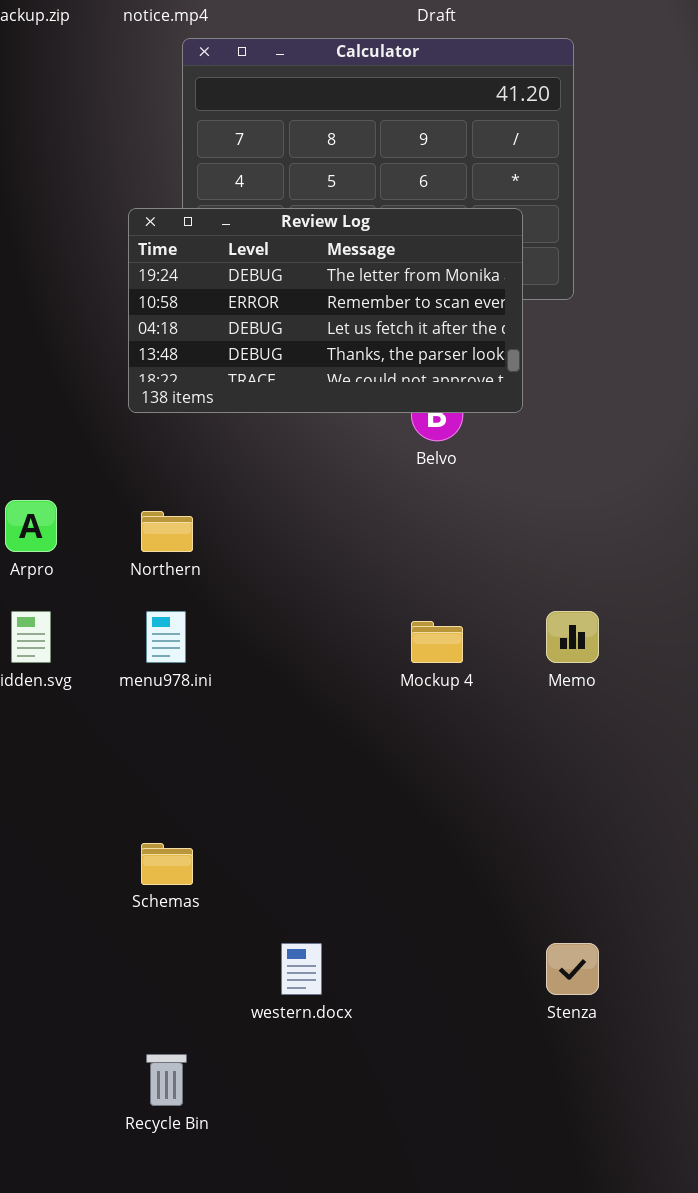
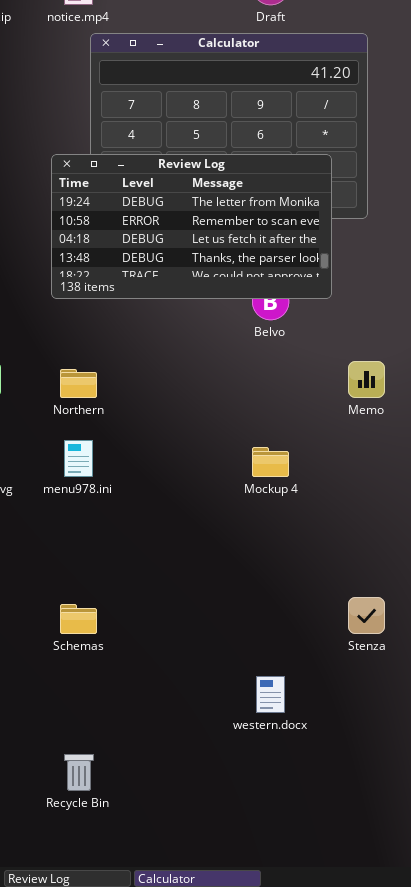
Memo: [546,611,599,663] -> [348,361,385,398], moved
western.docx: [281,943,322,995] -> [256,676,285,713], moved
Stenza: [546,943,599,995] -> [348,597,385,634], moved

